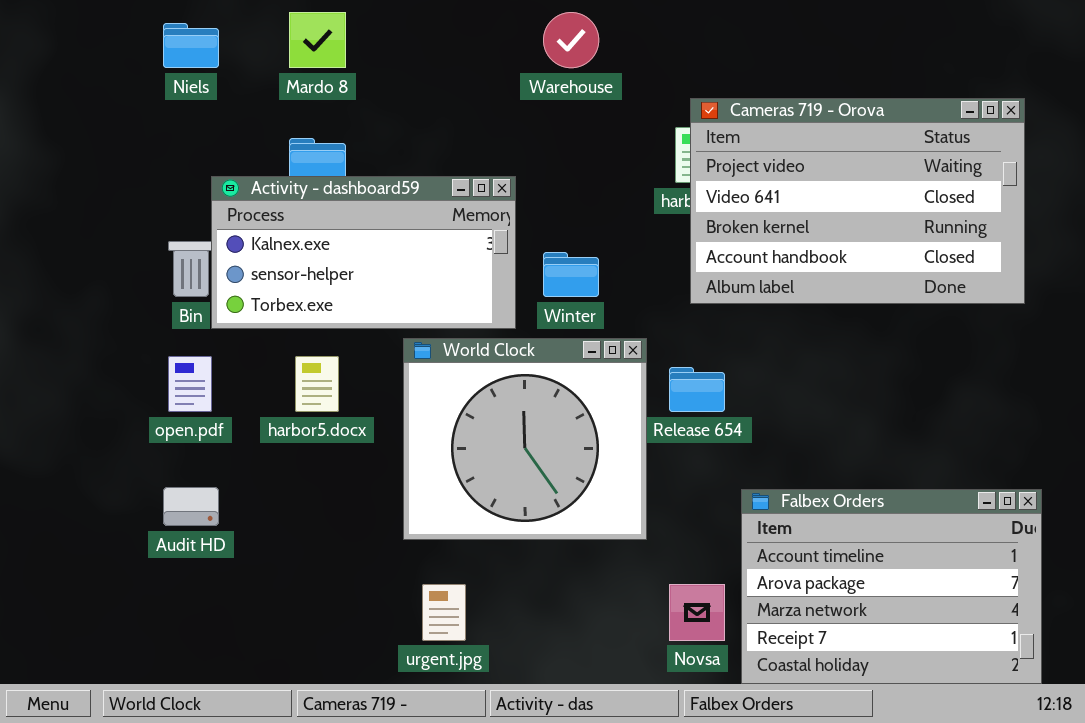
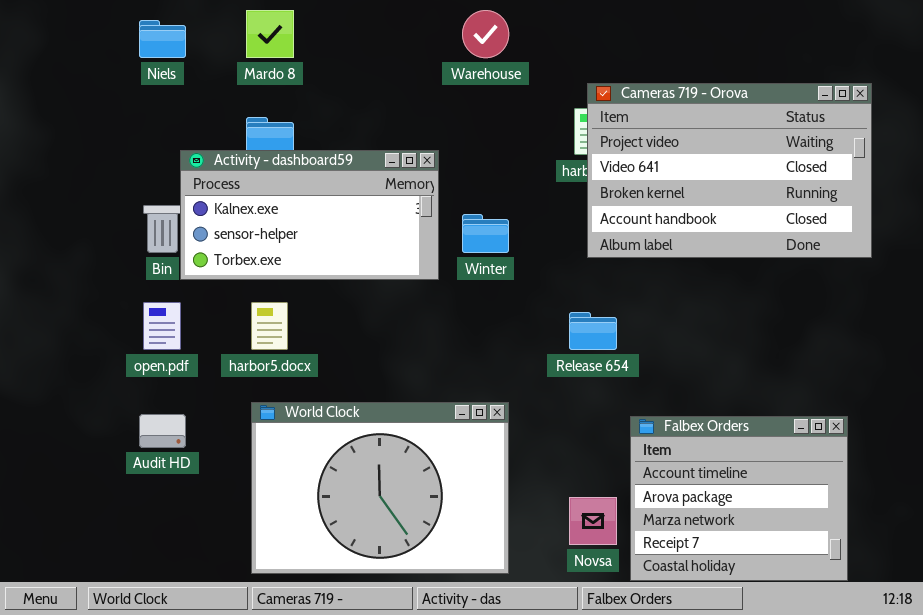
World Clock: [403,338,647,540] -> [251,402,509,574], moved, resized
Falbex Orders: [741,489,1042,684] -> [630,416,848,581], resized

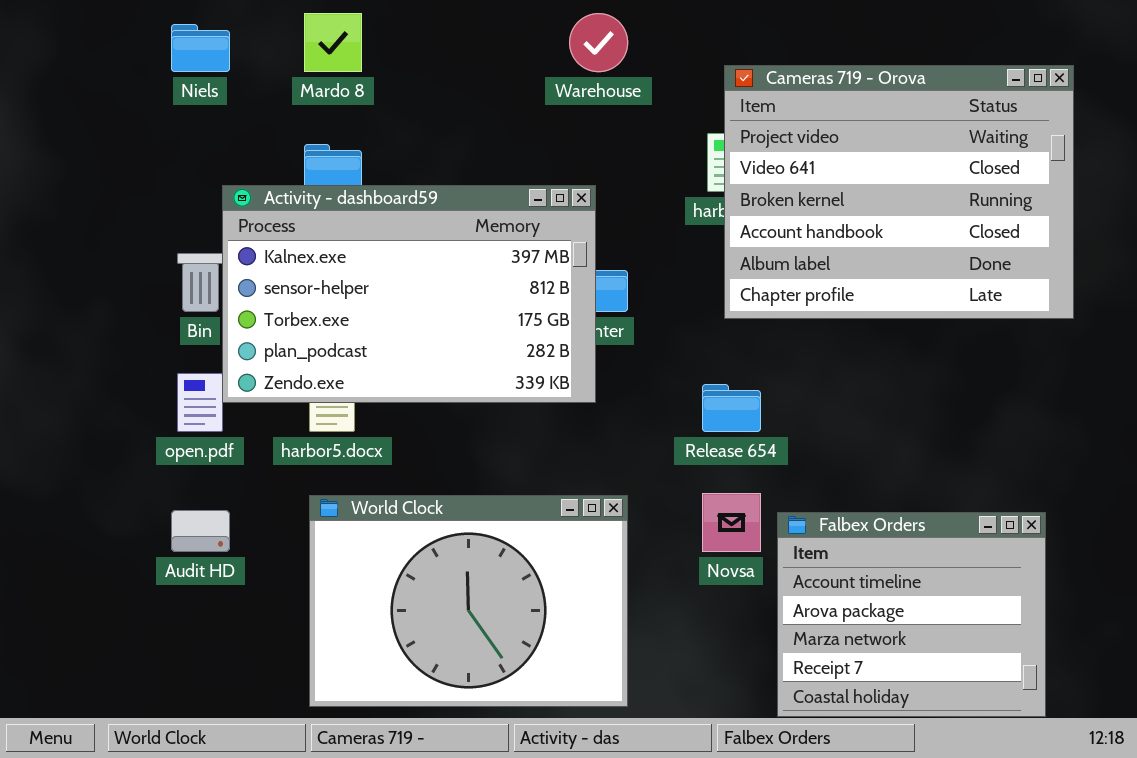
Cameras 719 - Orova: [587,83,872,258] -> [724,65,1074,319], resized
Activity - dashboard59: [180,150,439,280] -> [222,185,596,403], resized
Novsa: [569,497,617,545] -> [702,493,761,552], moved

